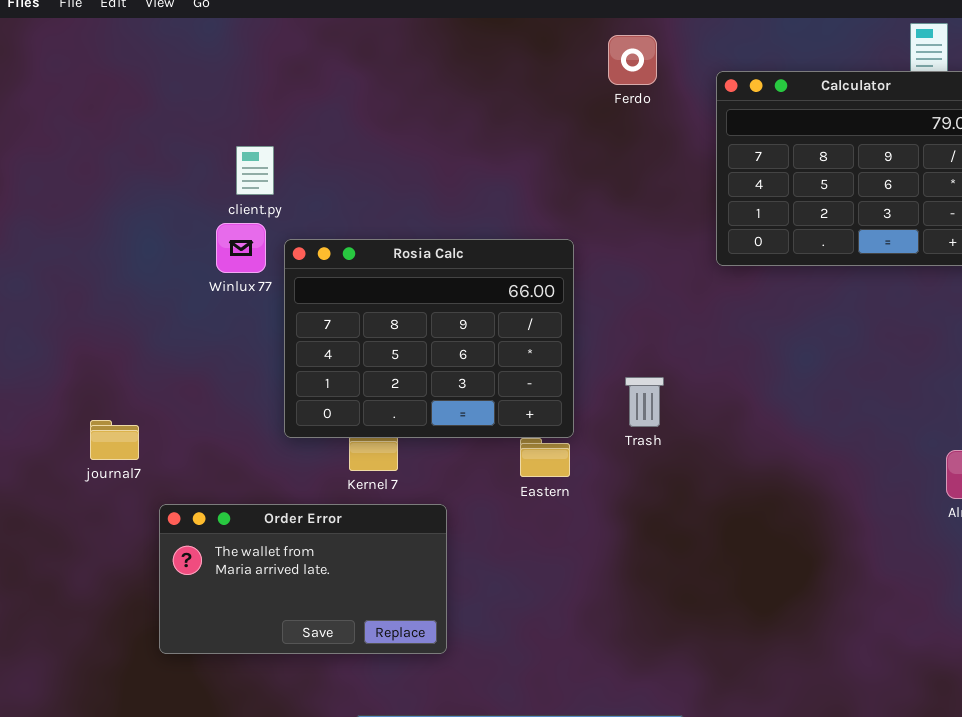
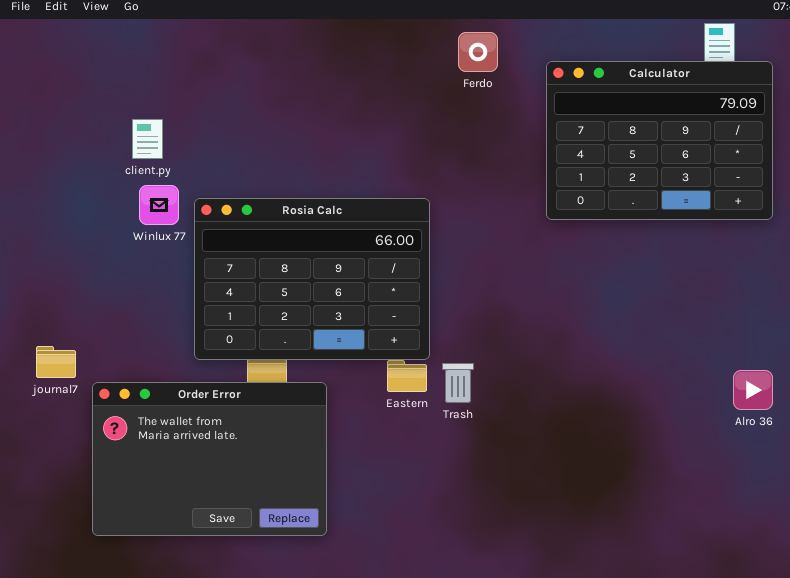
client.py: [236,146,274,195] -> [132,119,163,159], moved
Trash: [625,377,664,427] -> [442,363,474,403], moved
Order Error: [159,504,447,654] -> [92,382,327,536], resized

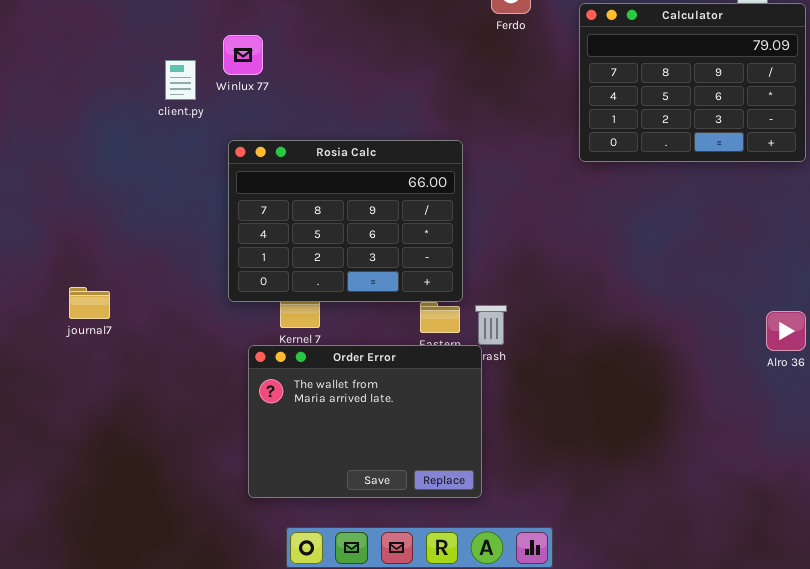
Winlux 77: [139,185,179,225] -> [223,35,263,75], moved
Order Error: [92,382,327,536] -> [248,345,482,498], moved

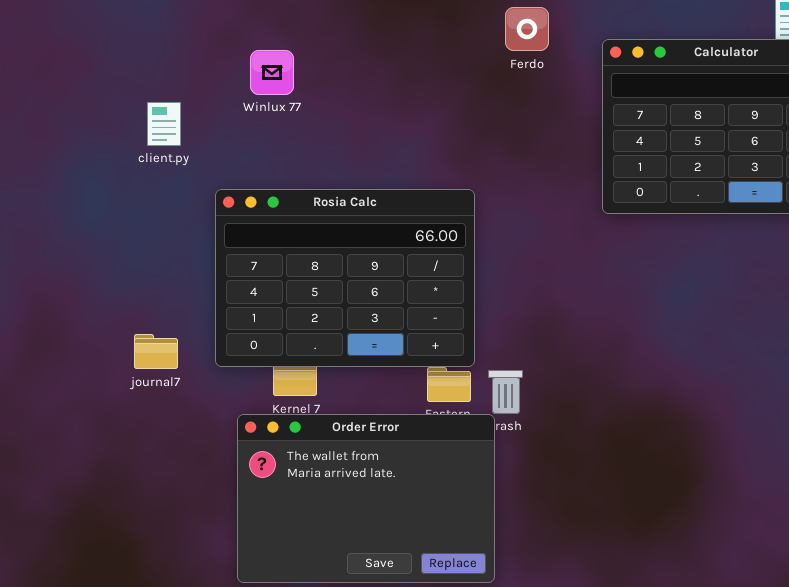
Winlux 77: [223,35,263,75] -> [250,50,294,95], moved
journal7: [69,287,110,319] -> [134,334,178,369], moved

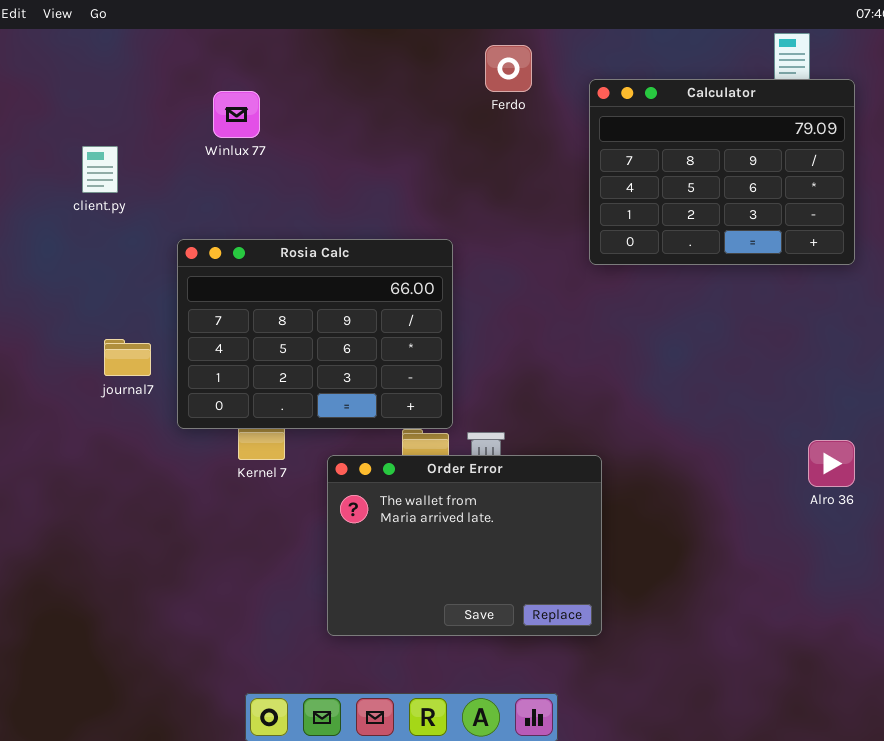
client.py: [147,102,181,146] -> [82,146,118,193], moved
journal7: [134,334,178,369] -> [104,339,151,376], moved
Order Error: [237,414,495,583] -> [327,455,602,636], moved

